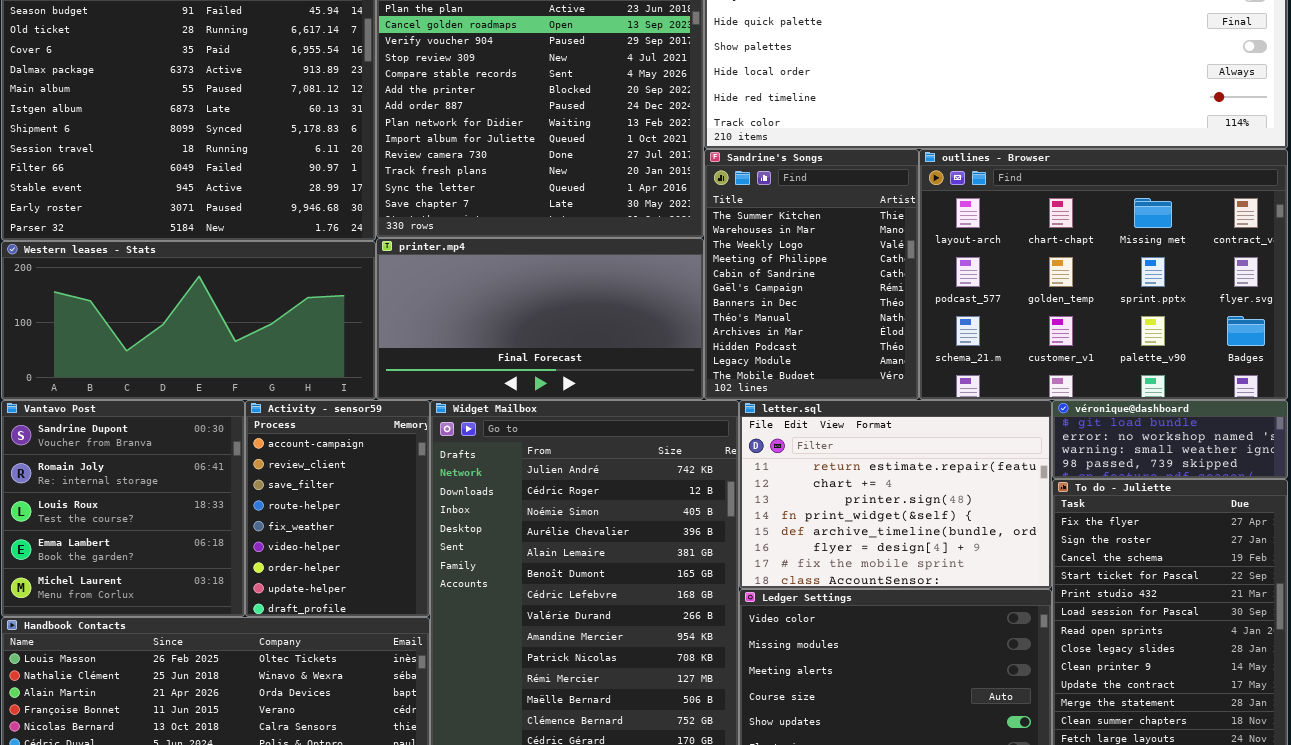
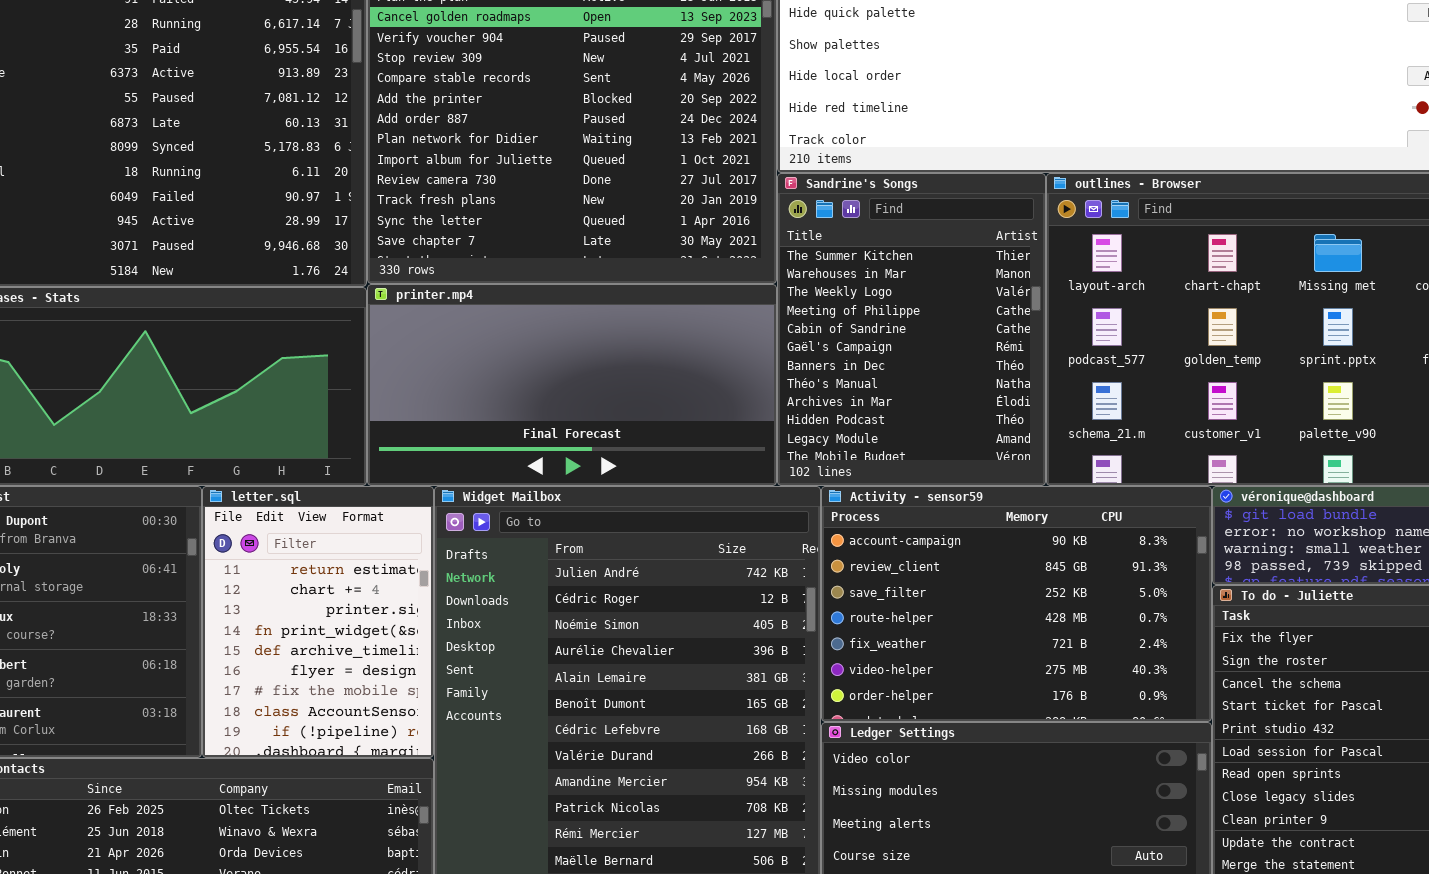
Activity - sensor59: [245,400,430,617] -> [821,486,1212,722], moved, resized
letter.sql: [739,400,1052,589] -> [202,486,434,758], moved, resized

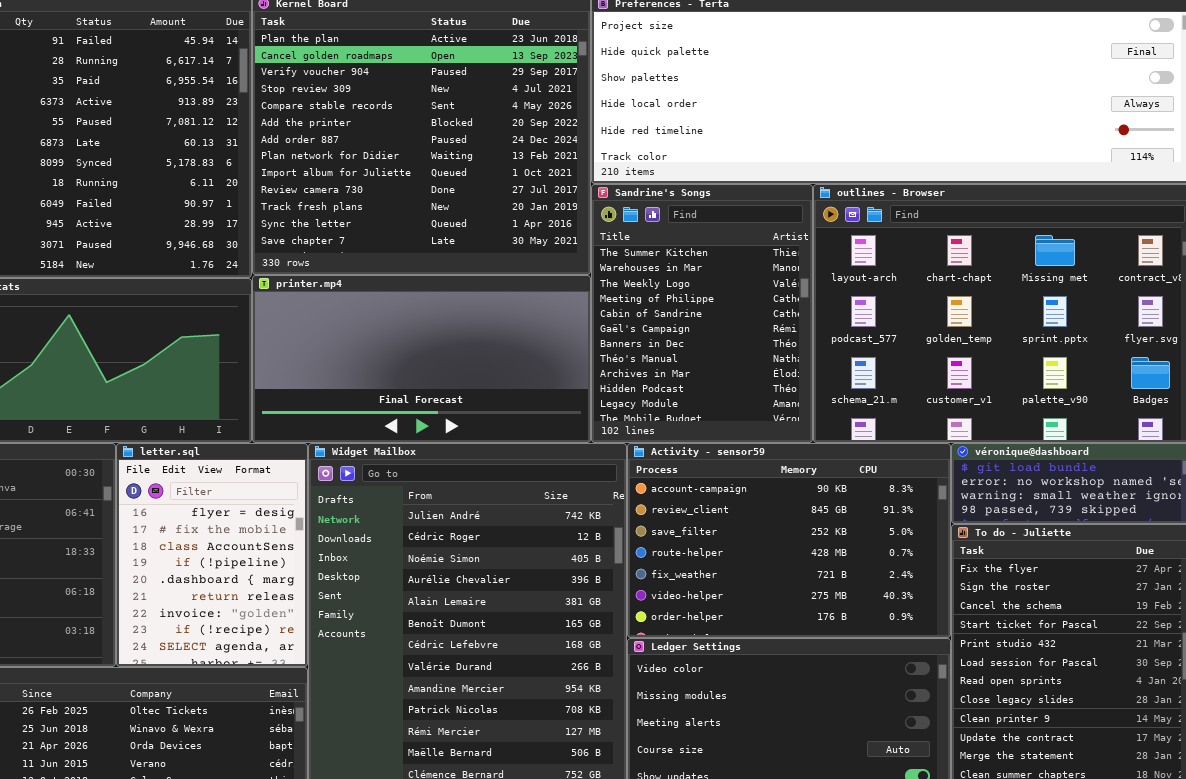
letter.sql: [202,486,434,758] -> [116,443,308,667], scrolled down 5 rows

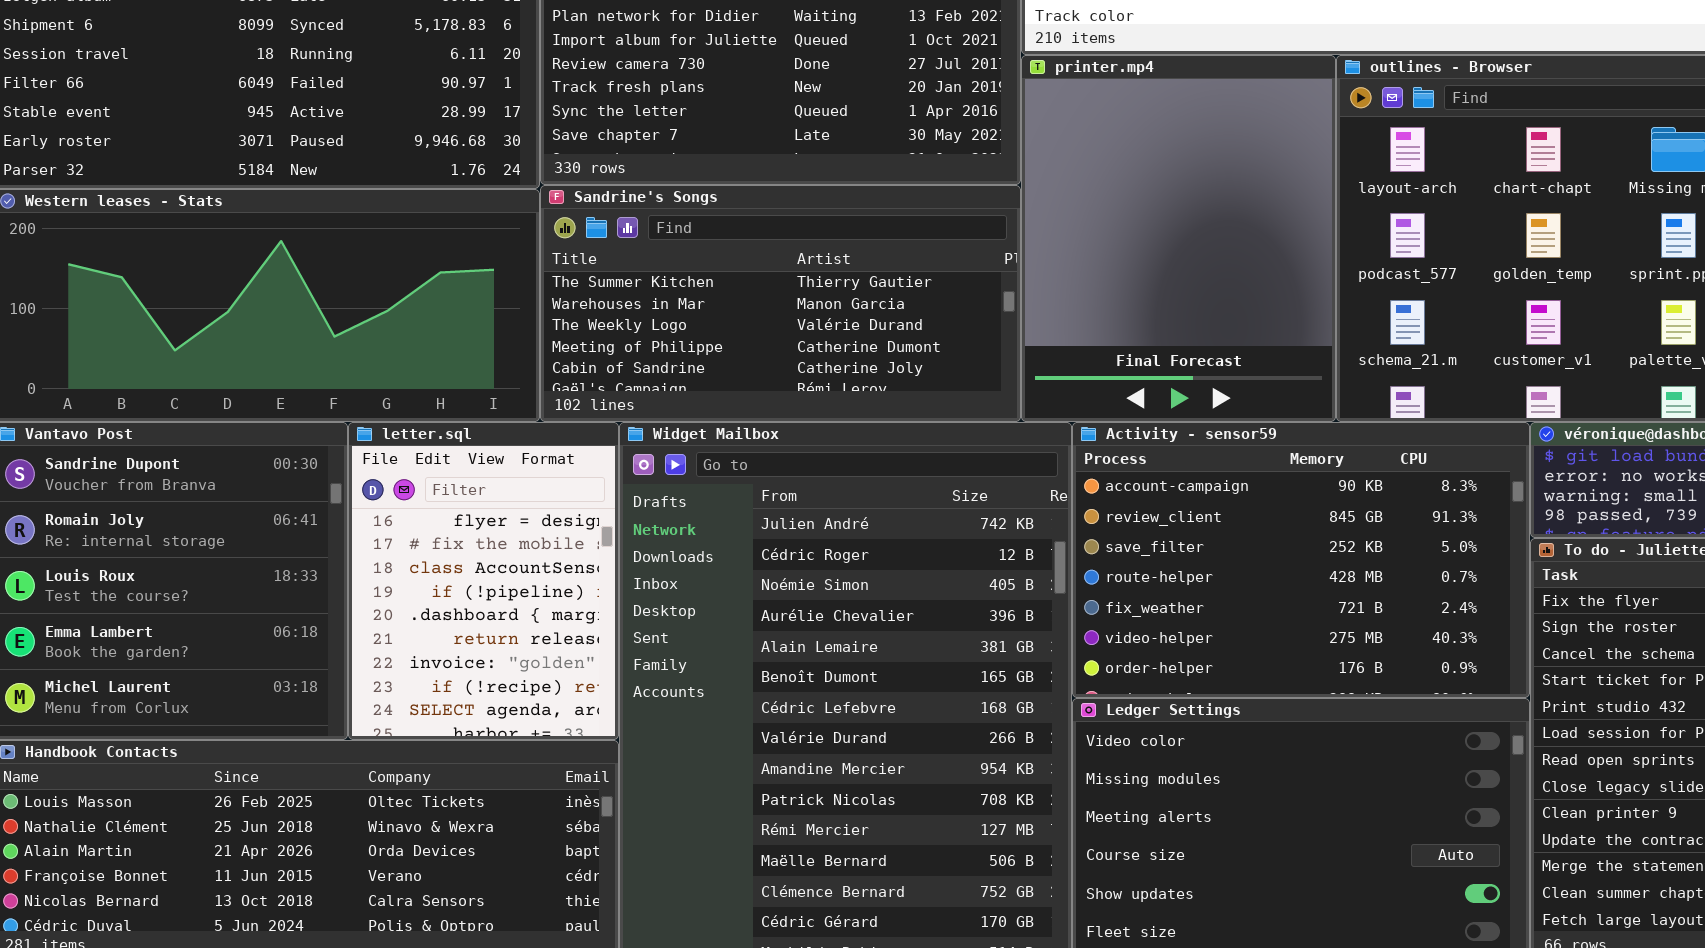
Sandrine's Songs: [591,184,813,443] -> [540,185,1021,422], moved, resized
printer.mp4: [252,275,591,443] -> [1021,55,1336,422], moved, resized

